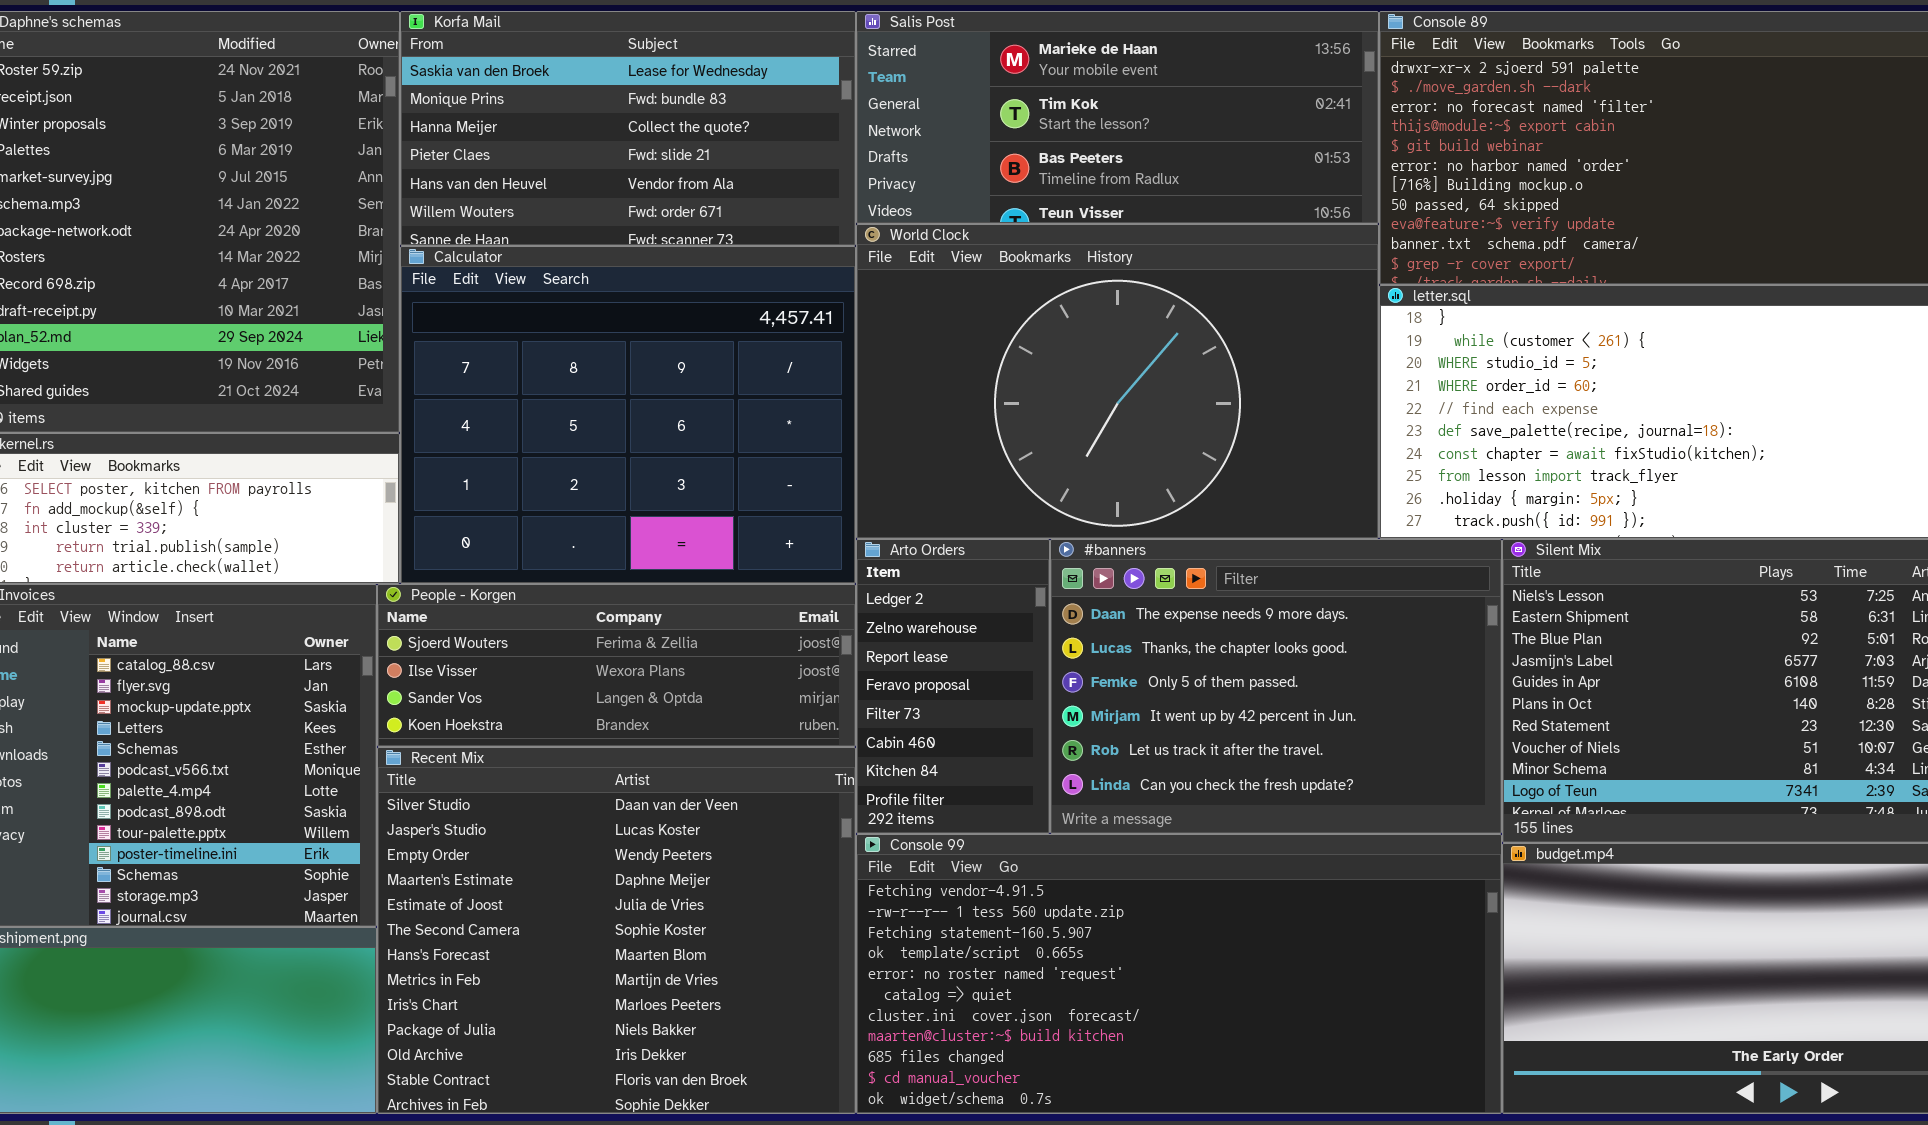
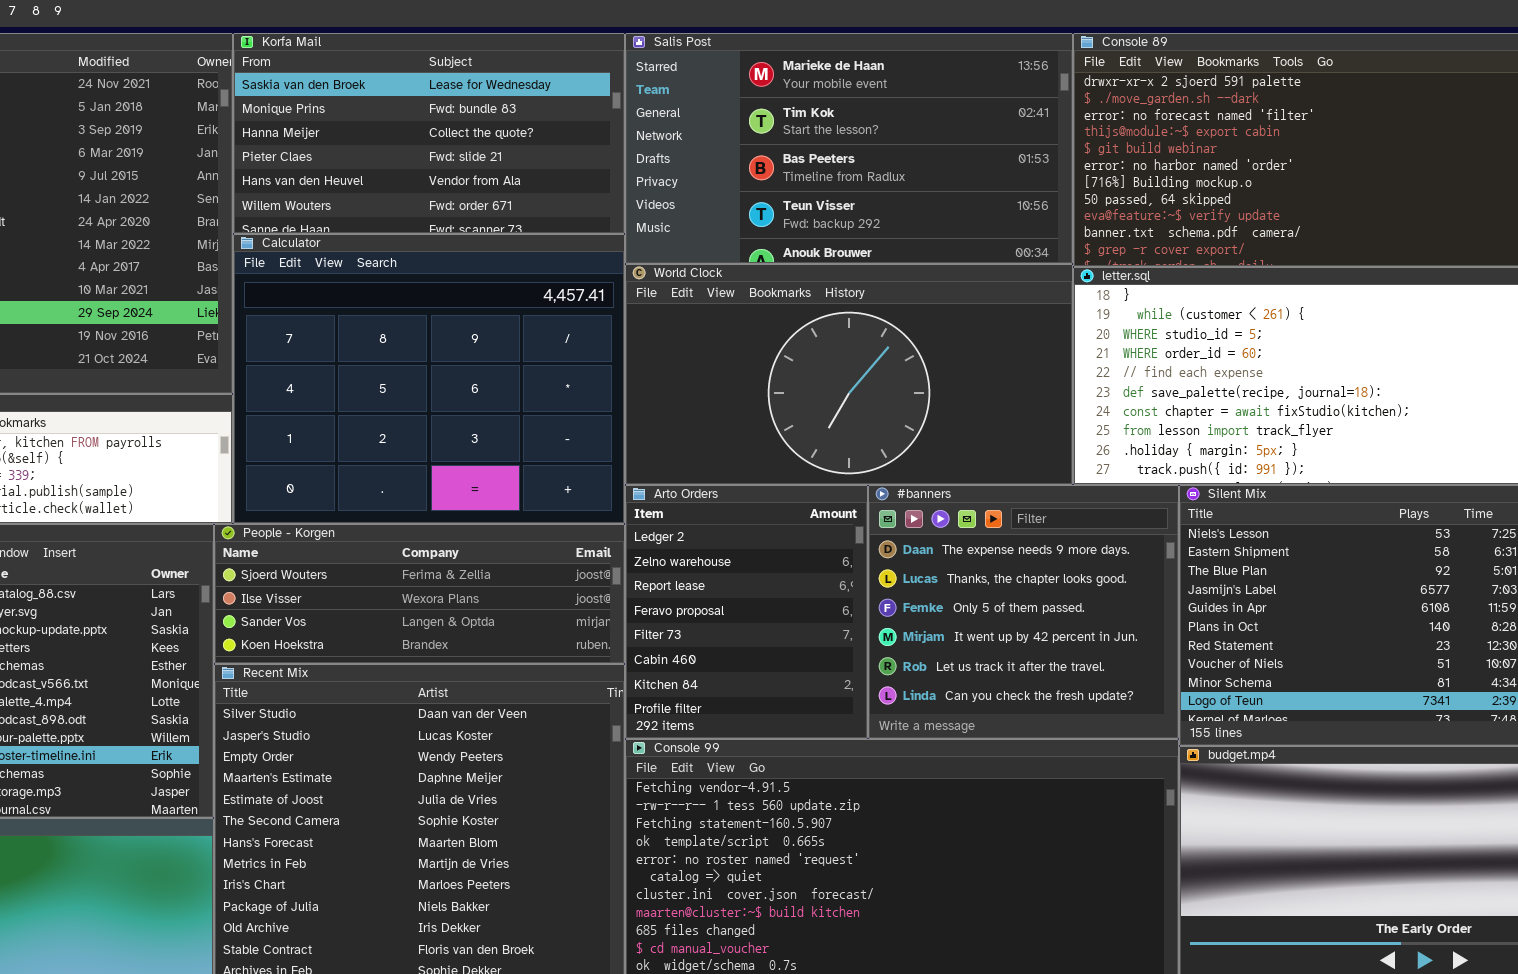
Salis Post: [856,11,1379,224] -> [625,33,1073,264], resized
World Clock: [856,224,1379,539] -> [625,264,1073,485], resized
Arto Orders: [856,539,1050,834] -> [625,485,868,739], resized
#banners: [1050,539,1502,834] -> [868,485,1179,739], resized

